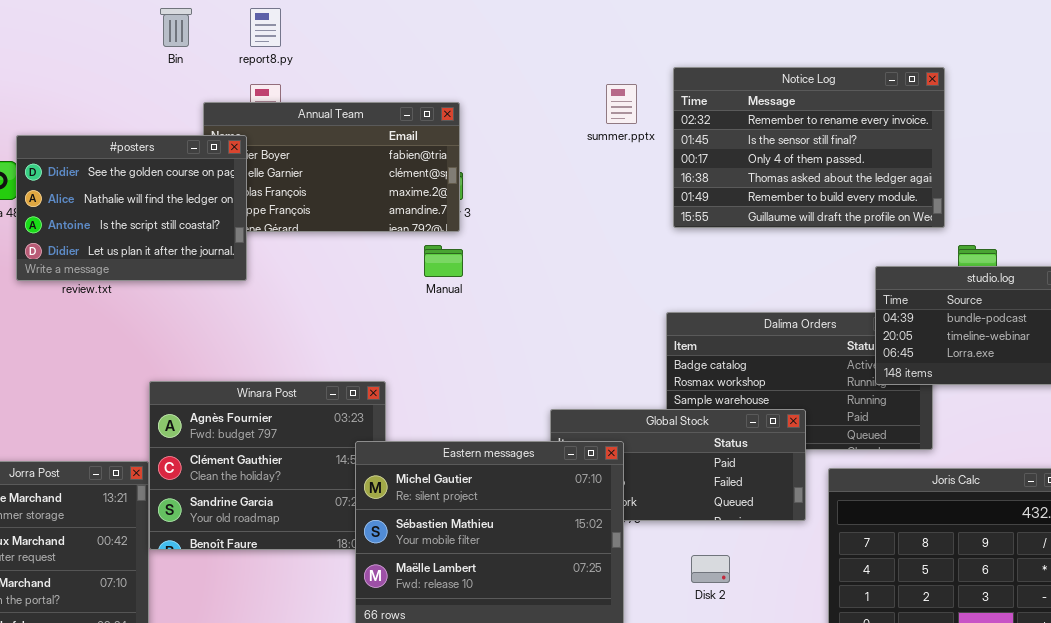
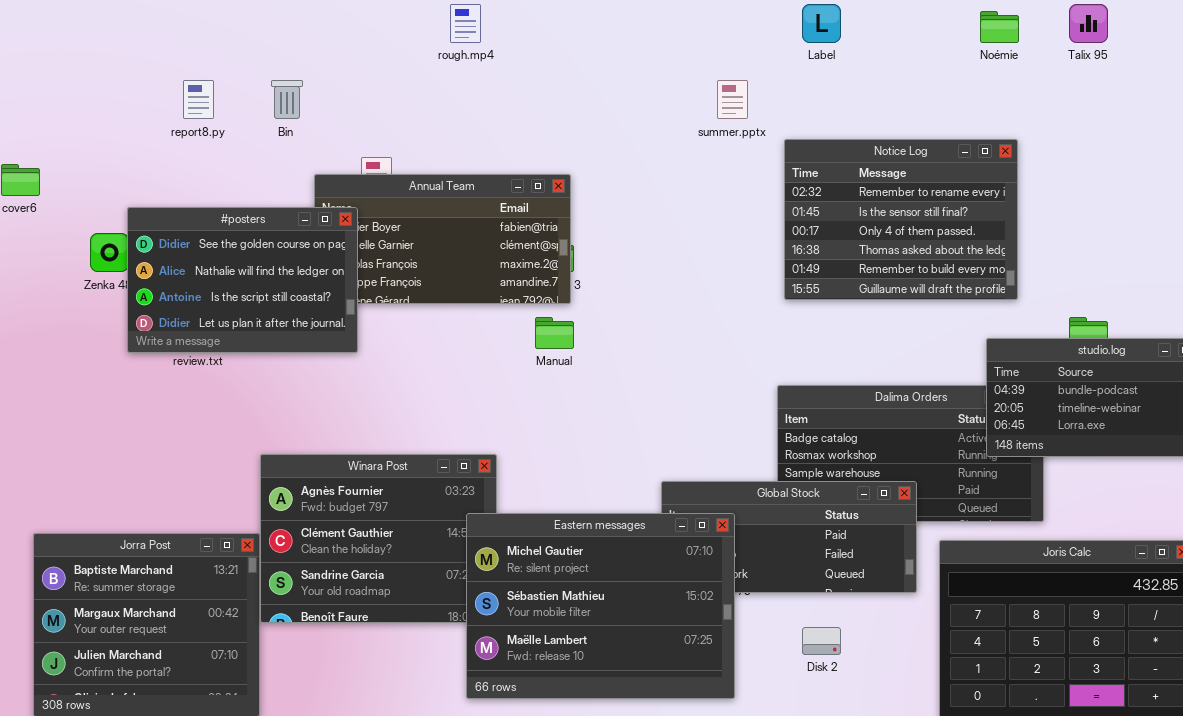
report8.py: [250,8,281,47] -> [183,80,214,119], moved
Notice Log: [673,67,945,228] -> [784,139,1018,300], resized
summer.pptx: [606,84,637,124] -> [717,80,748,119], moved

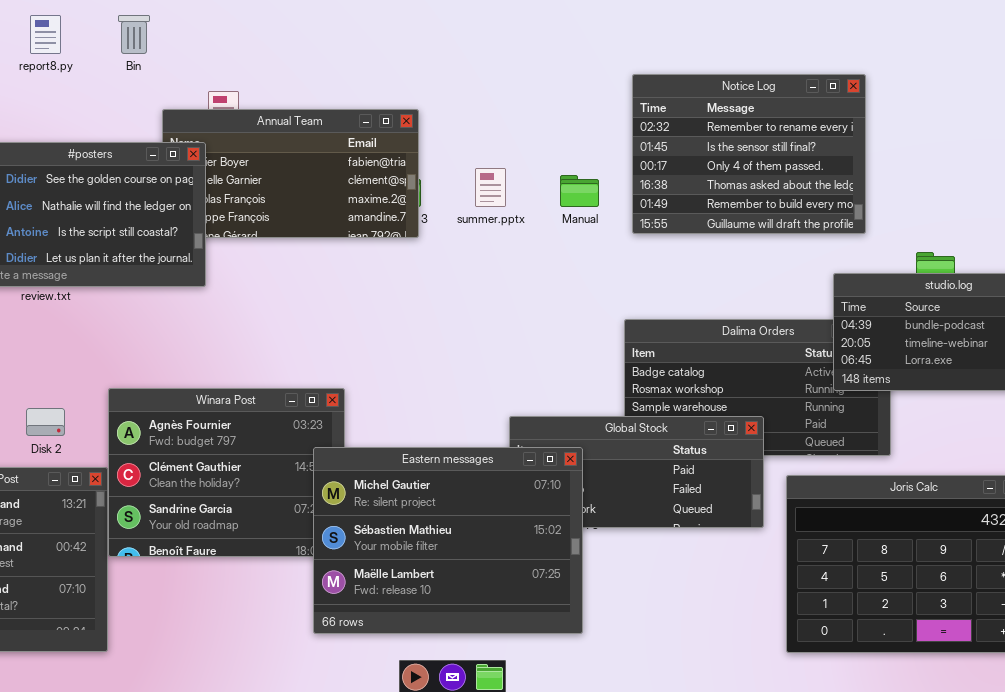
summer.pptx: [717,80,748,119] -> [475,168,506,207], moved
Manual: [535,317,574,349] -> [560,175,599,207], moved
Disk 2: [802,627,841,655] -> [26,408,65,436], moved

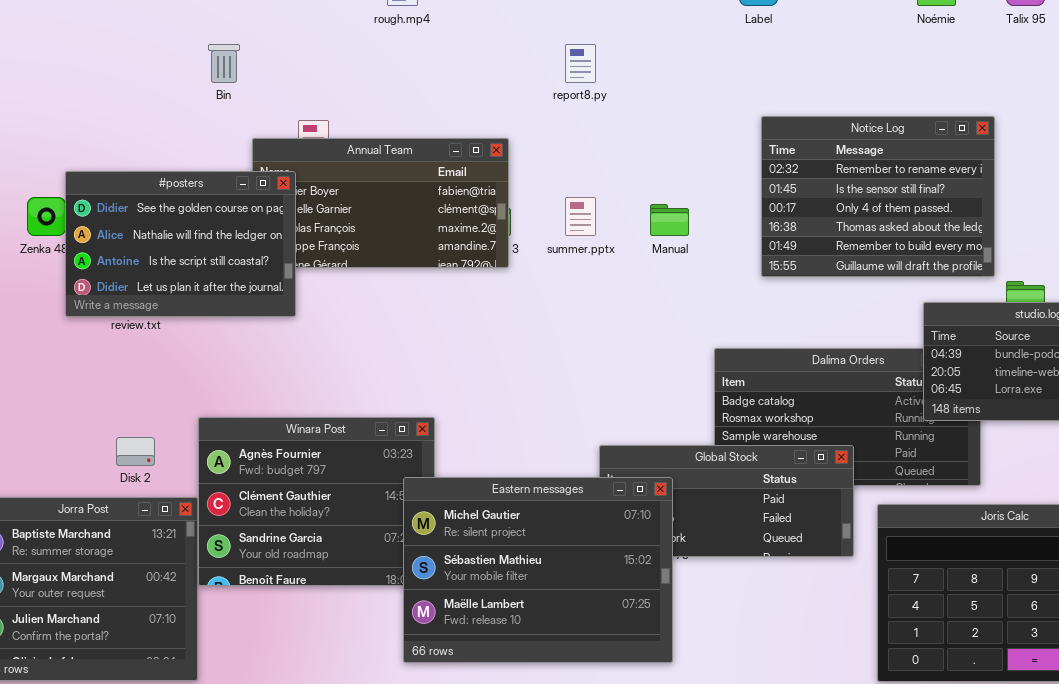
report8.py: [30,15,61,54] -> [565,44,596,83], moved
Notice Log: [632,74,866,234] -> [761,116,995,277], moved

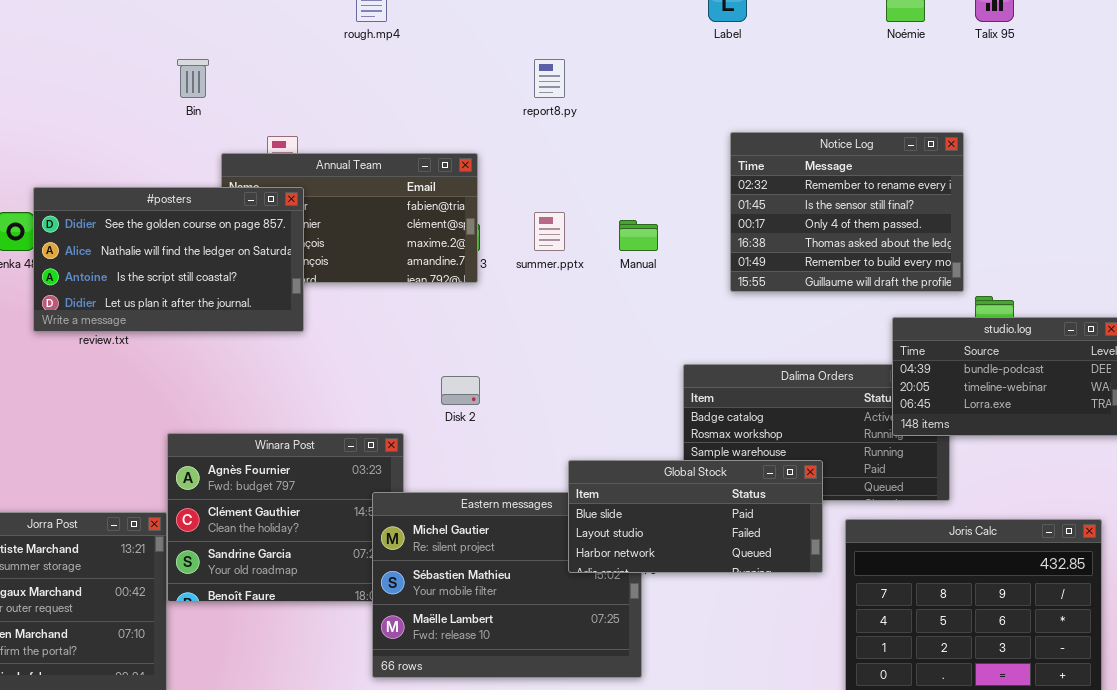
#posters: [65,171,296,317] -> [33,187,304,332], resized
Disk 2: [116,437,155,466] -> [441,376,480,405], moved
Global Stock: [599,445,854,557] -> [568,460,823,573], raised

